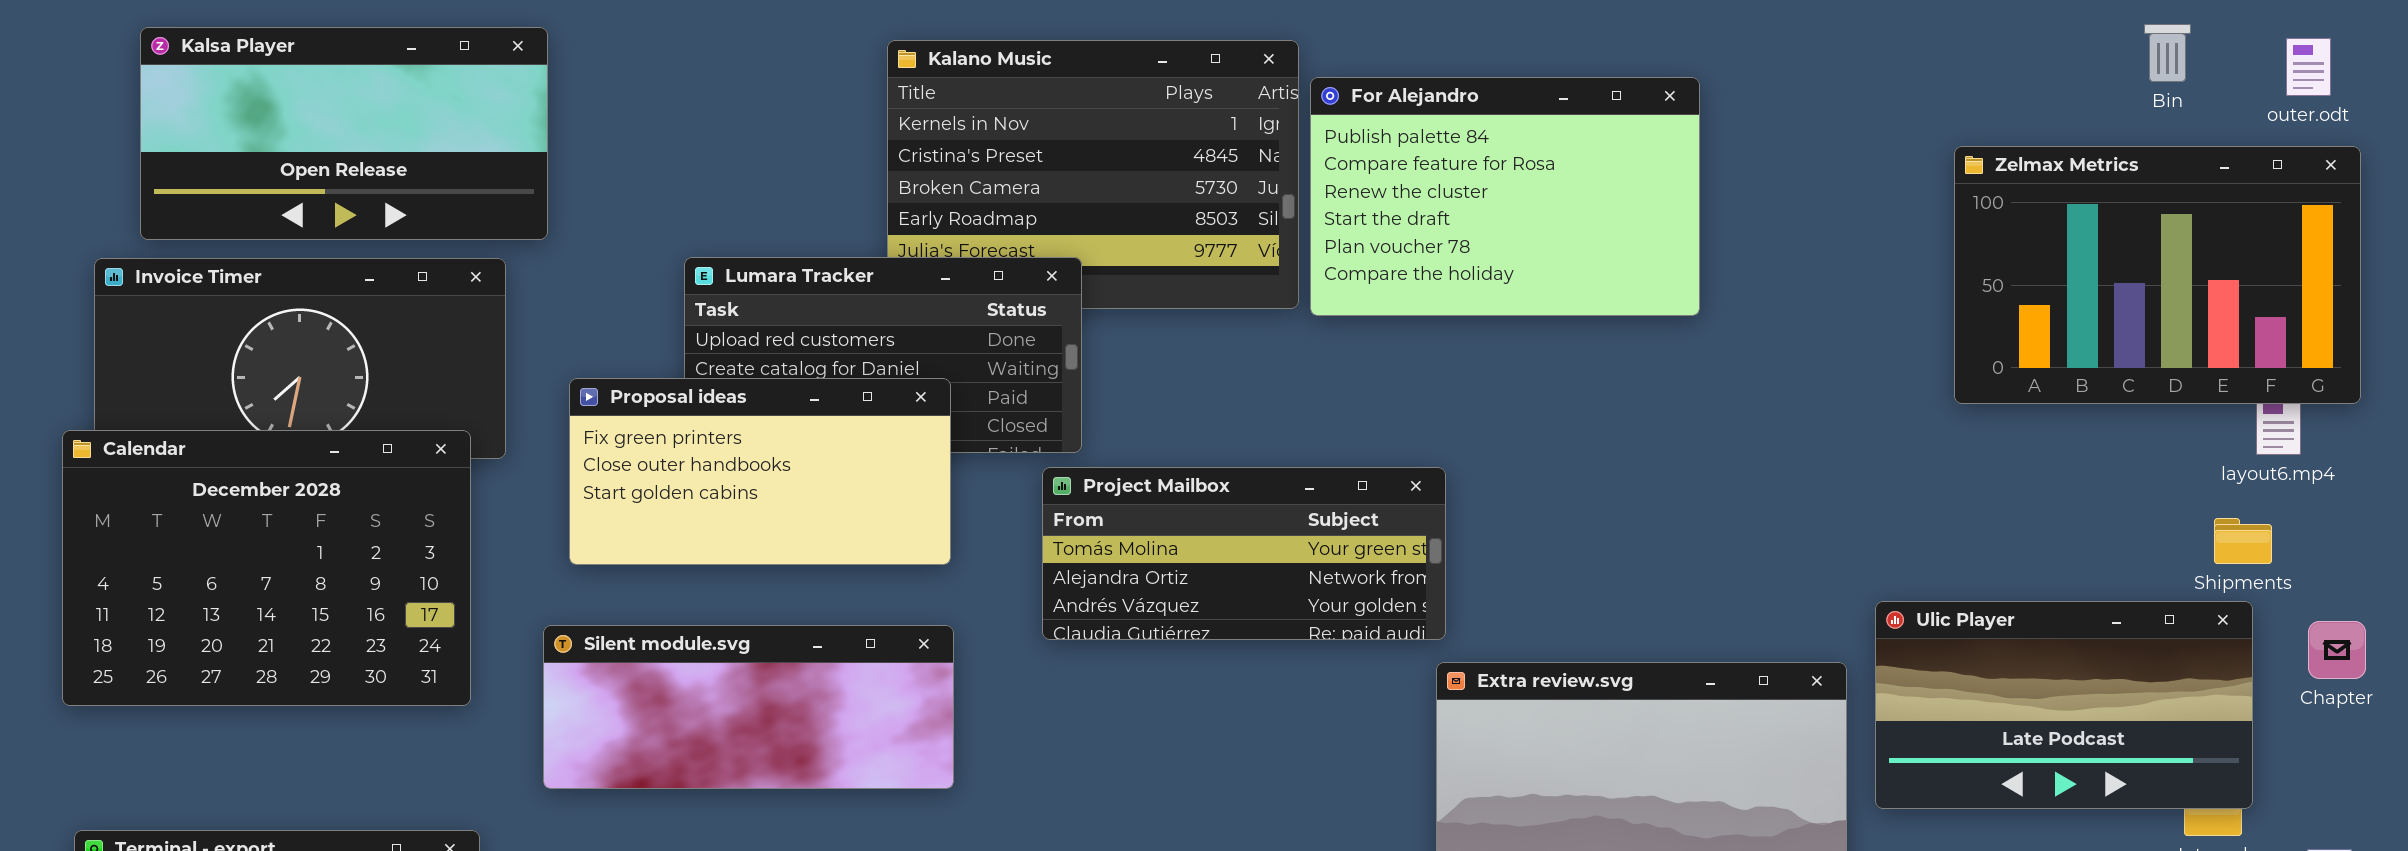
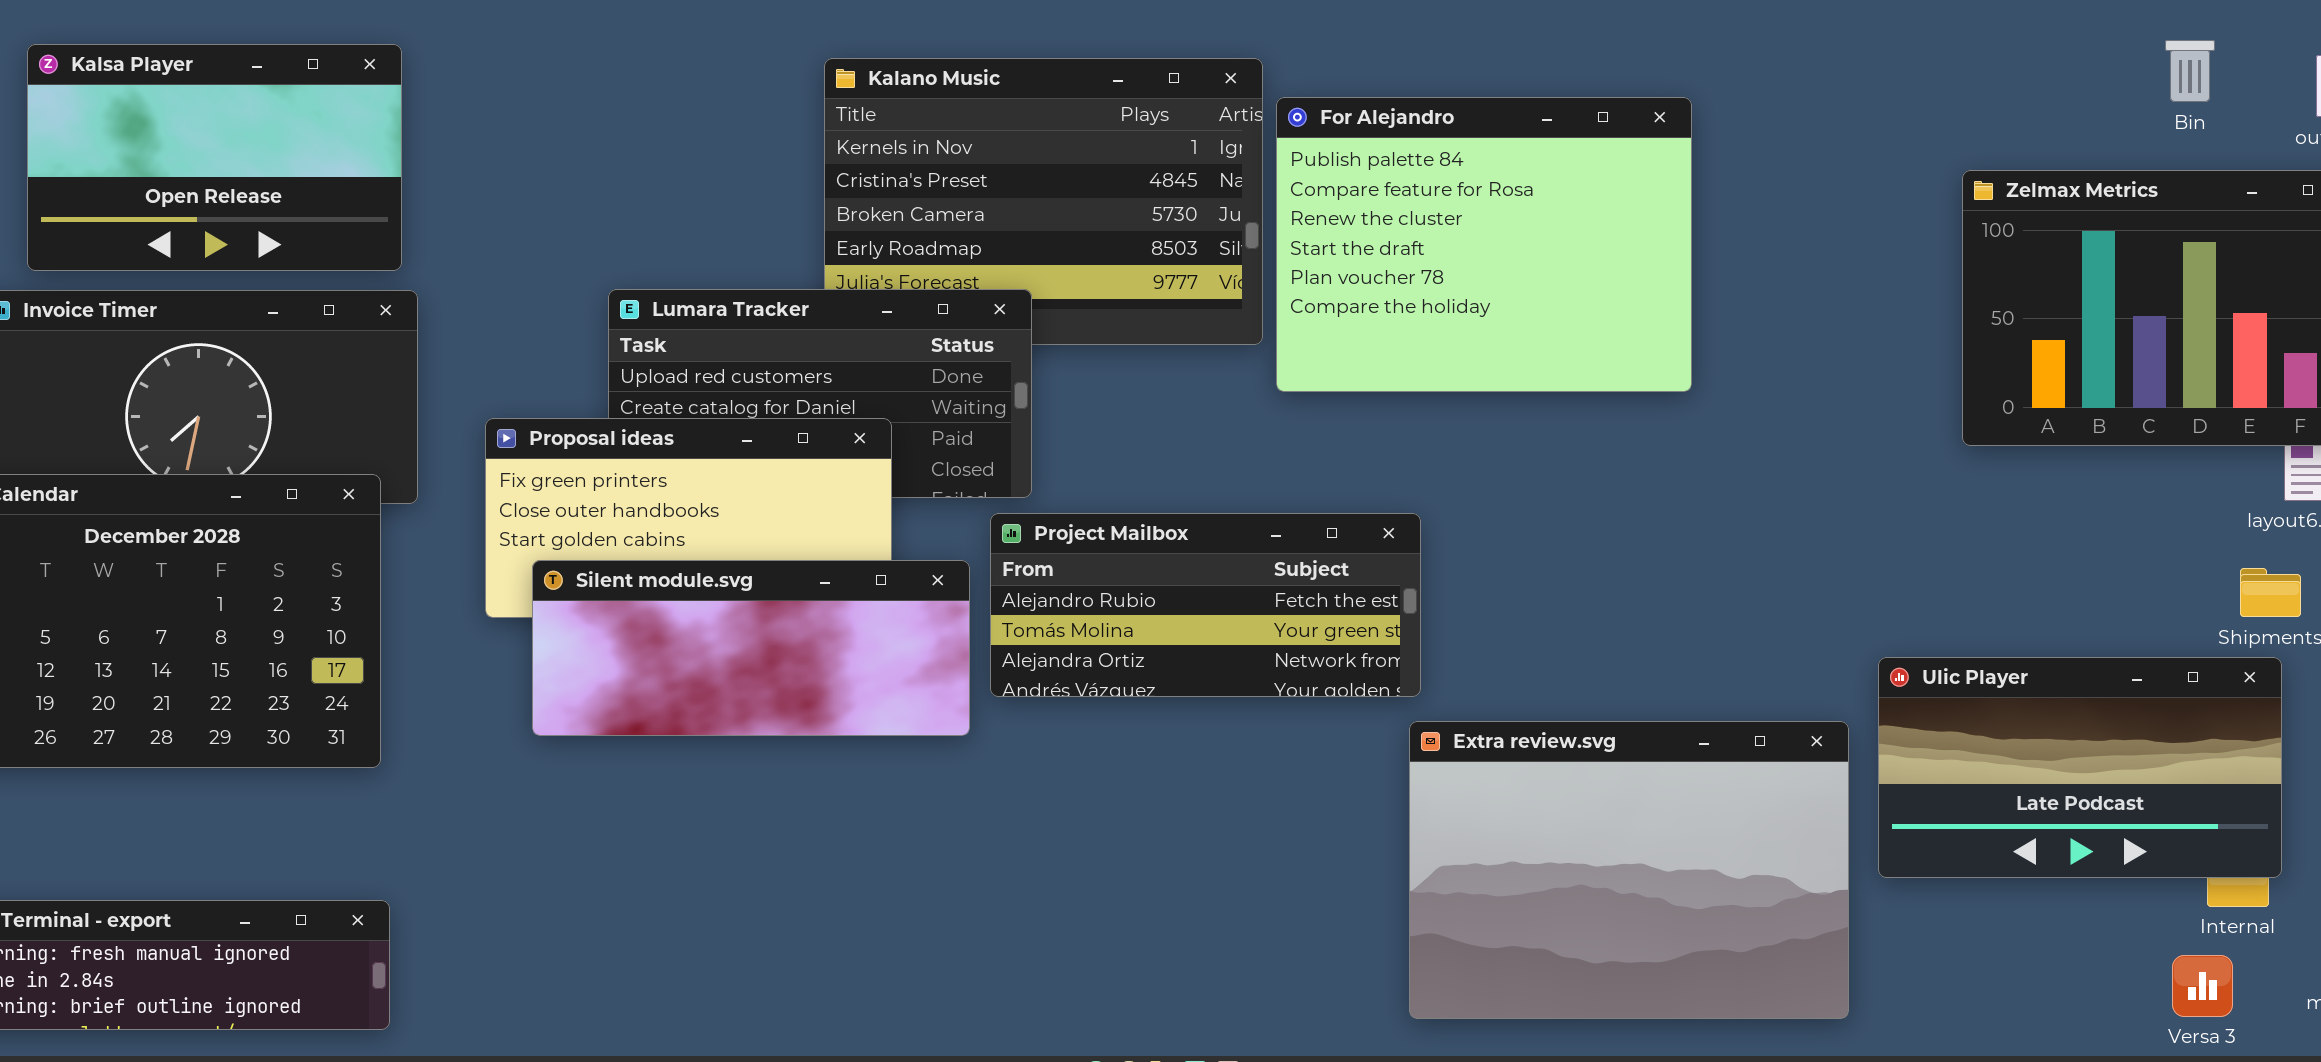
Kalsa Player: [140,27,548,240] -> [27,44,402,271], resized
For Alejandro: [1310,77,1700,316] -> [1276,97,1692,392], resized
Project Mailbox: [1042,467,1446,640] -> [990,513,1421,697], scrolled up 1 row
Silent module.svg: [543,625,954,789] -> [532,560,970,736], moved

